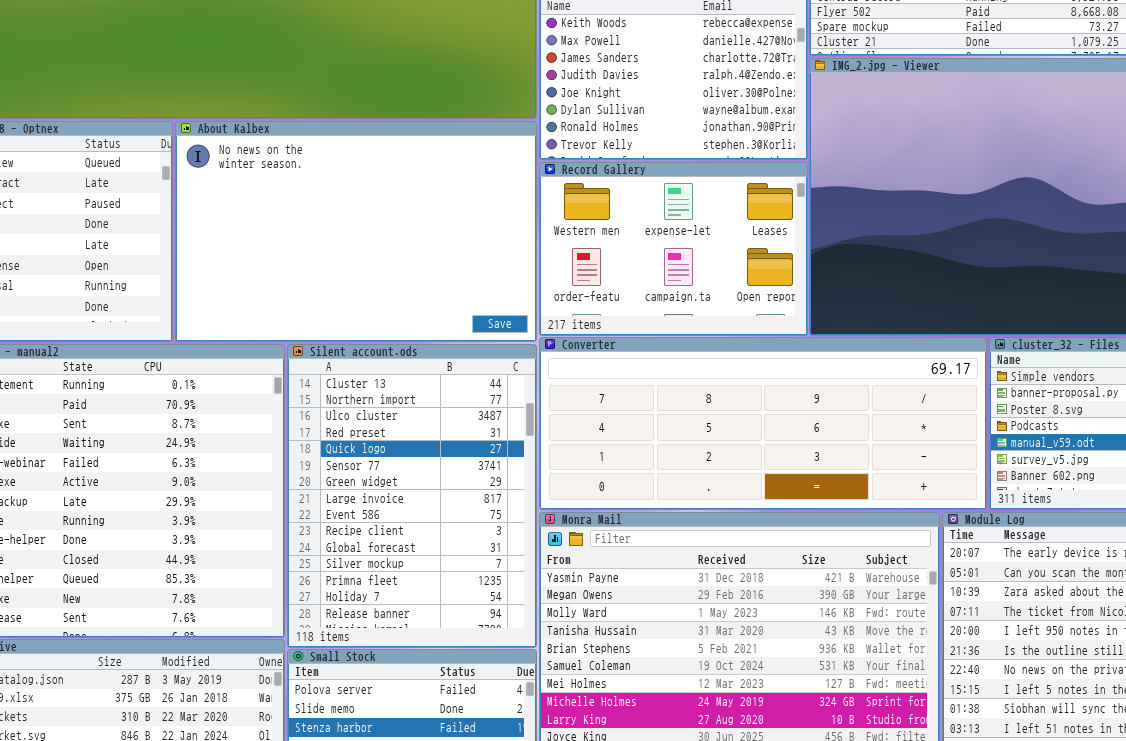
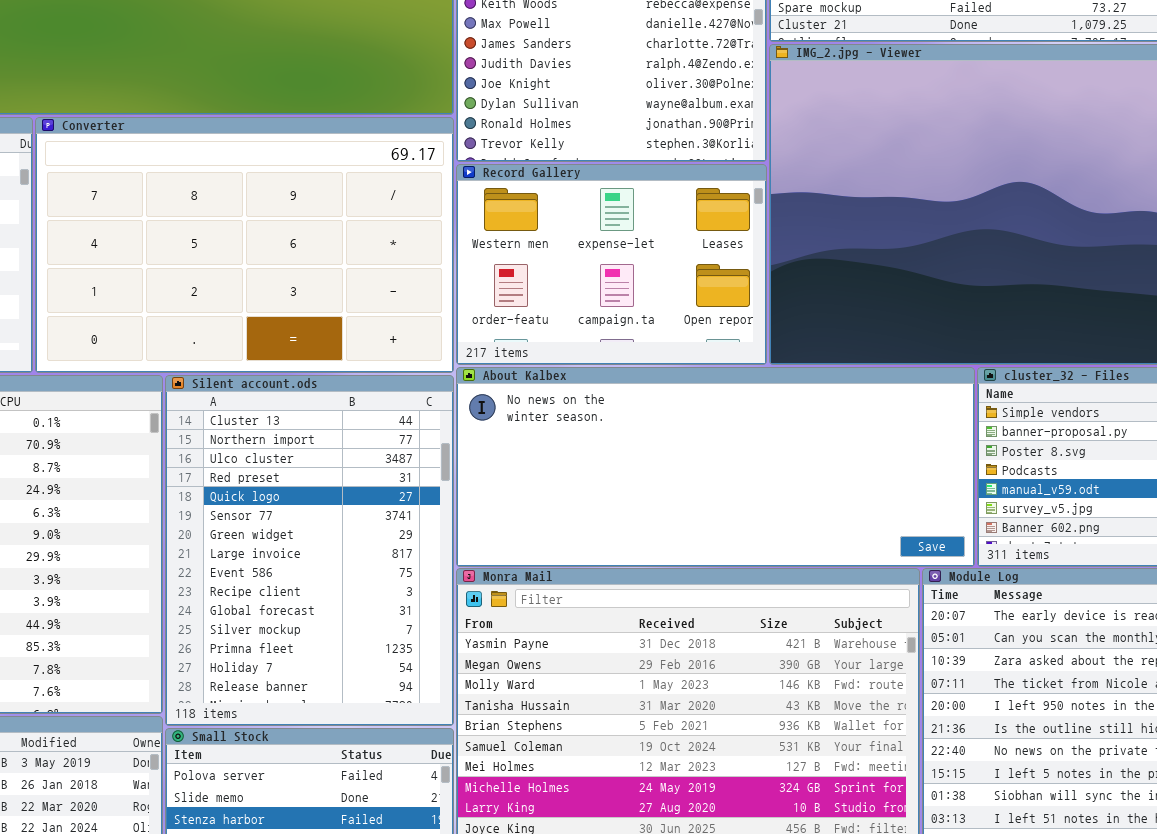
About Kalbex: [175,121,537,342] -> [456,367,975,567], moved, resized
Converter: [539,337,987,510] -> [35,117,454,373], moved, resized

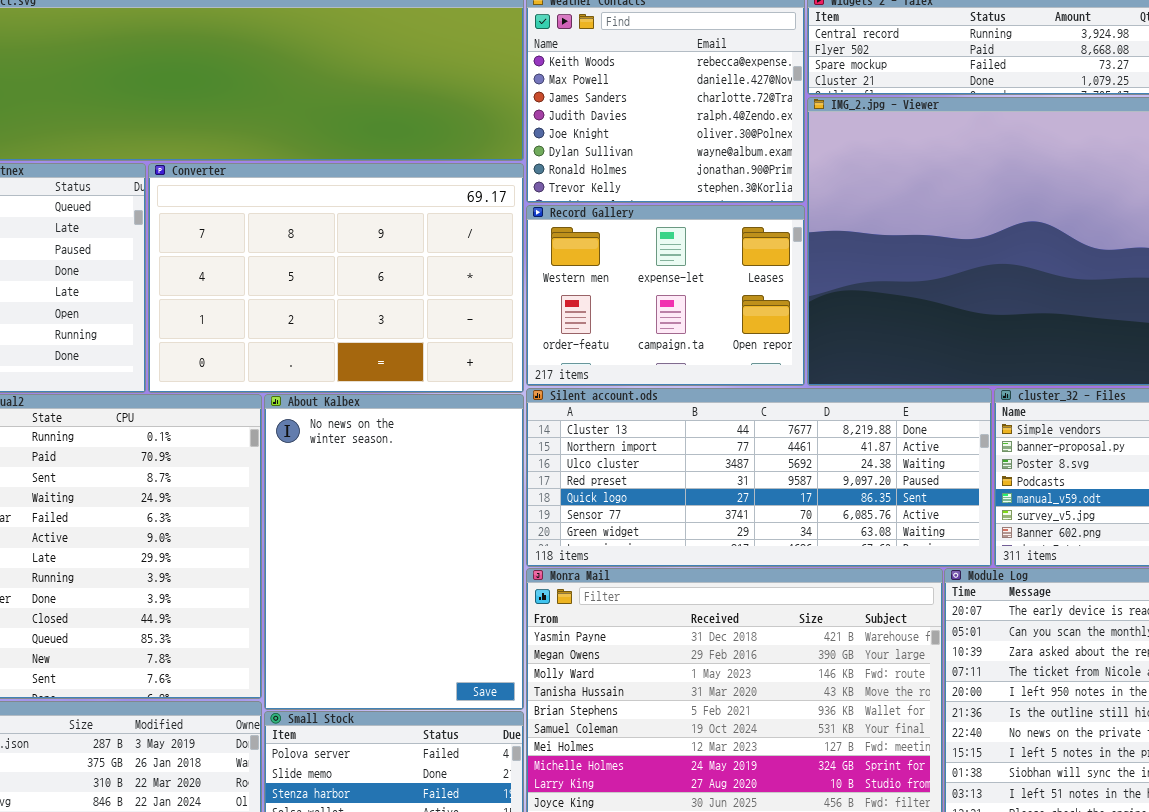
About Kalbex: [456,367,975,567] -> [264,394,524,710], moved, resized
Silent account.ods: [165,375,454,726] -> [526,388,992,567], moved, resized

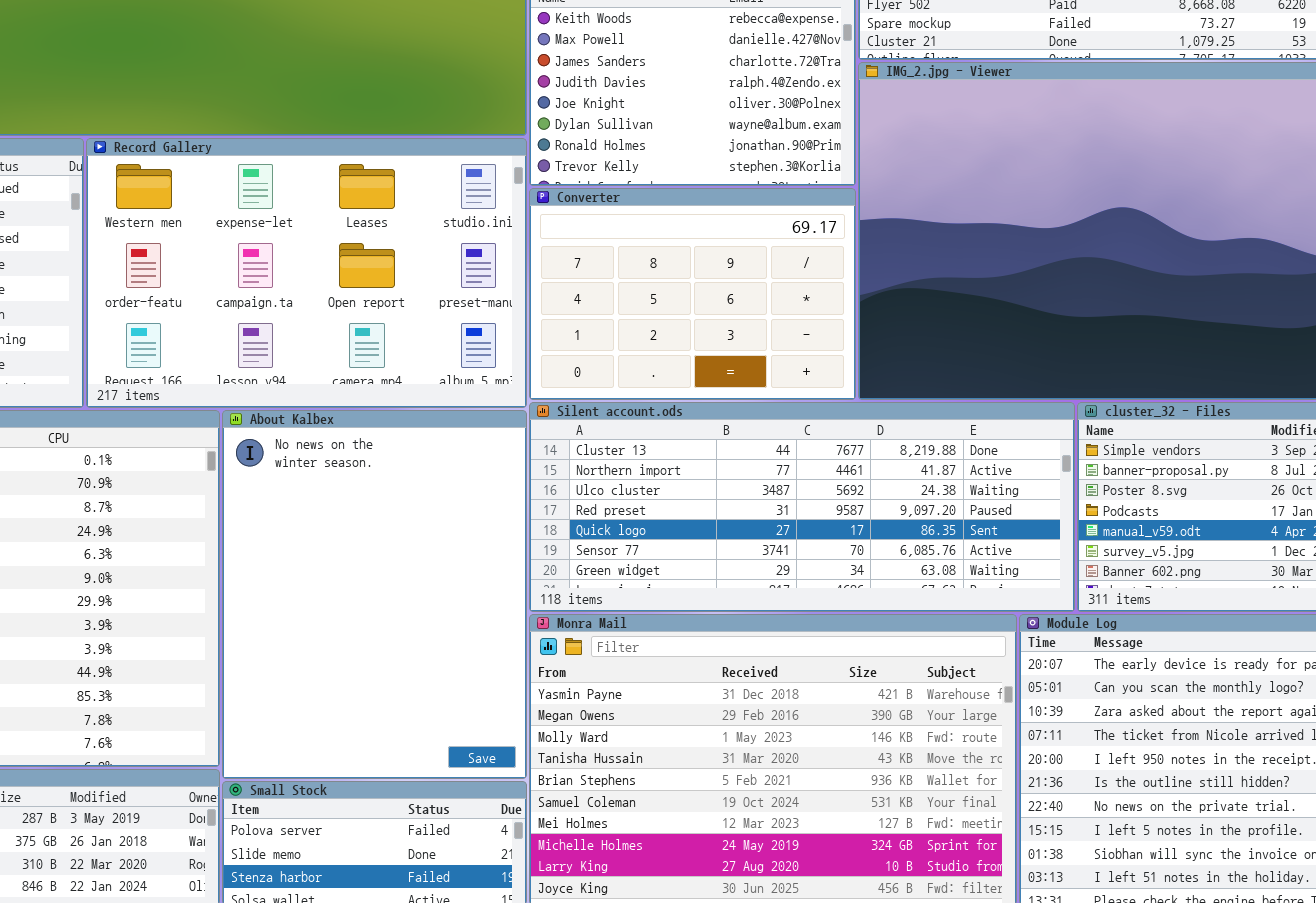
Converter: [148,163,524,393] -> [529,188,856,400], moved, resized
Record Gallery: [526,205,805,386] -> [86,138,527,408], moved, resized

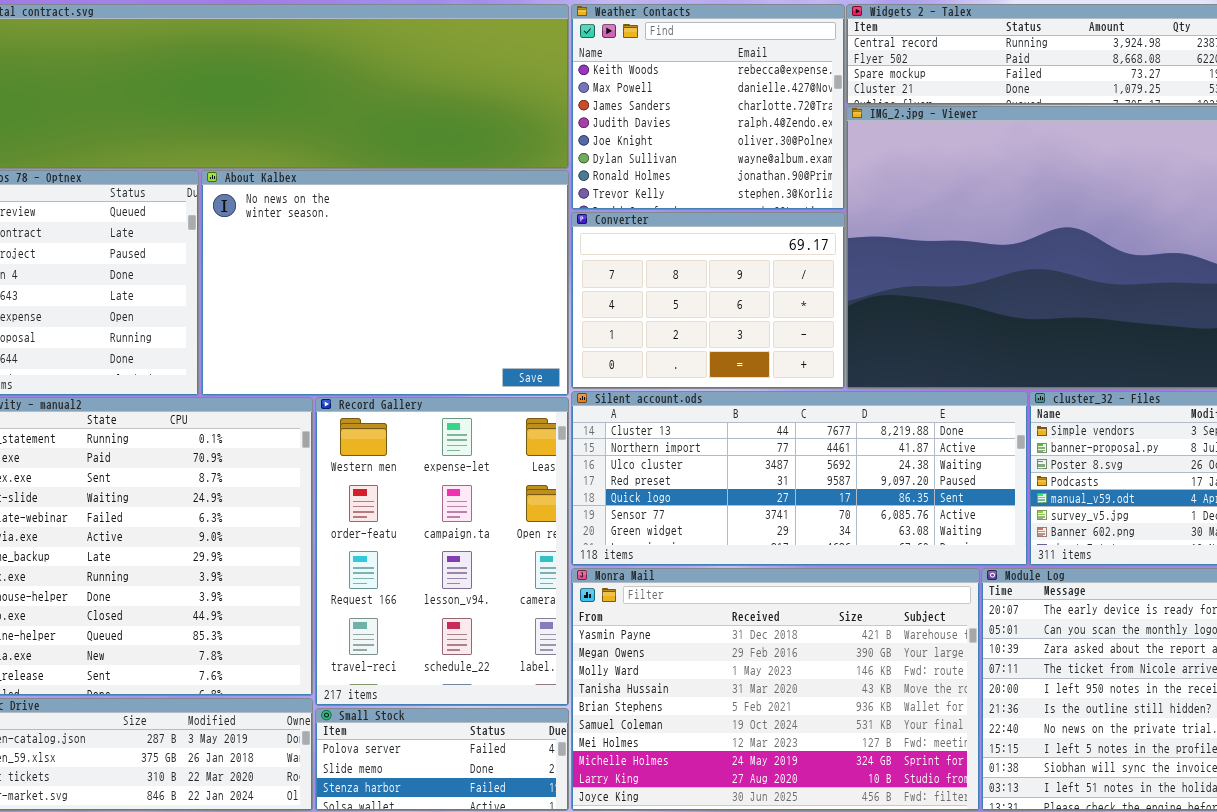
Record Gallery: [86,138,527,408] -> [315,397,569,706], moved, resized
About Kalbex: [222,410,527,779] -> [201,170,569,396], moved, resized

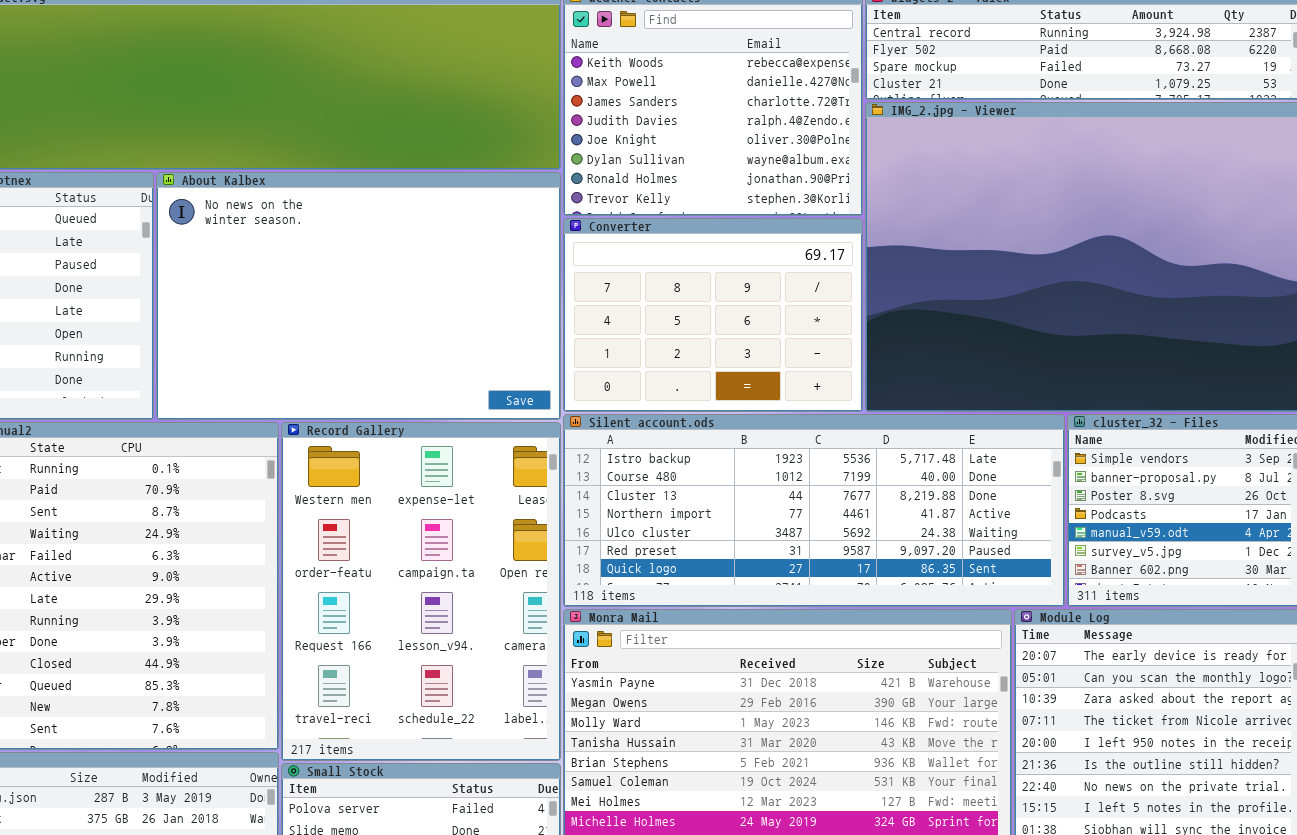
Silent account.ods: [571,391,1028,566] -> [563,414,1065,607], scrolled up 2 rows

